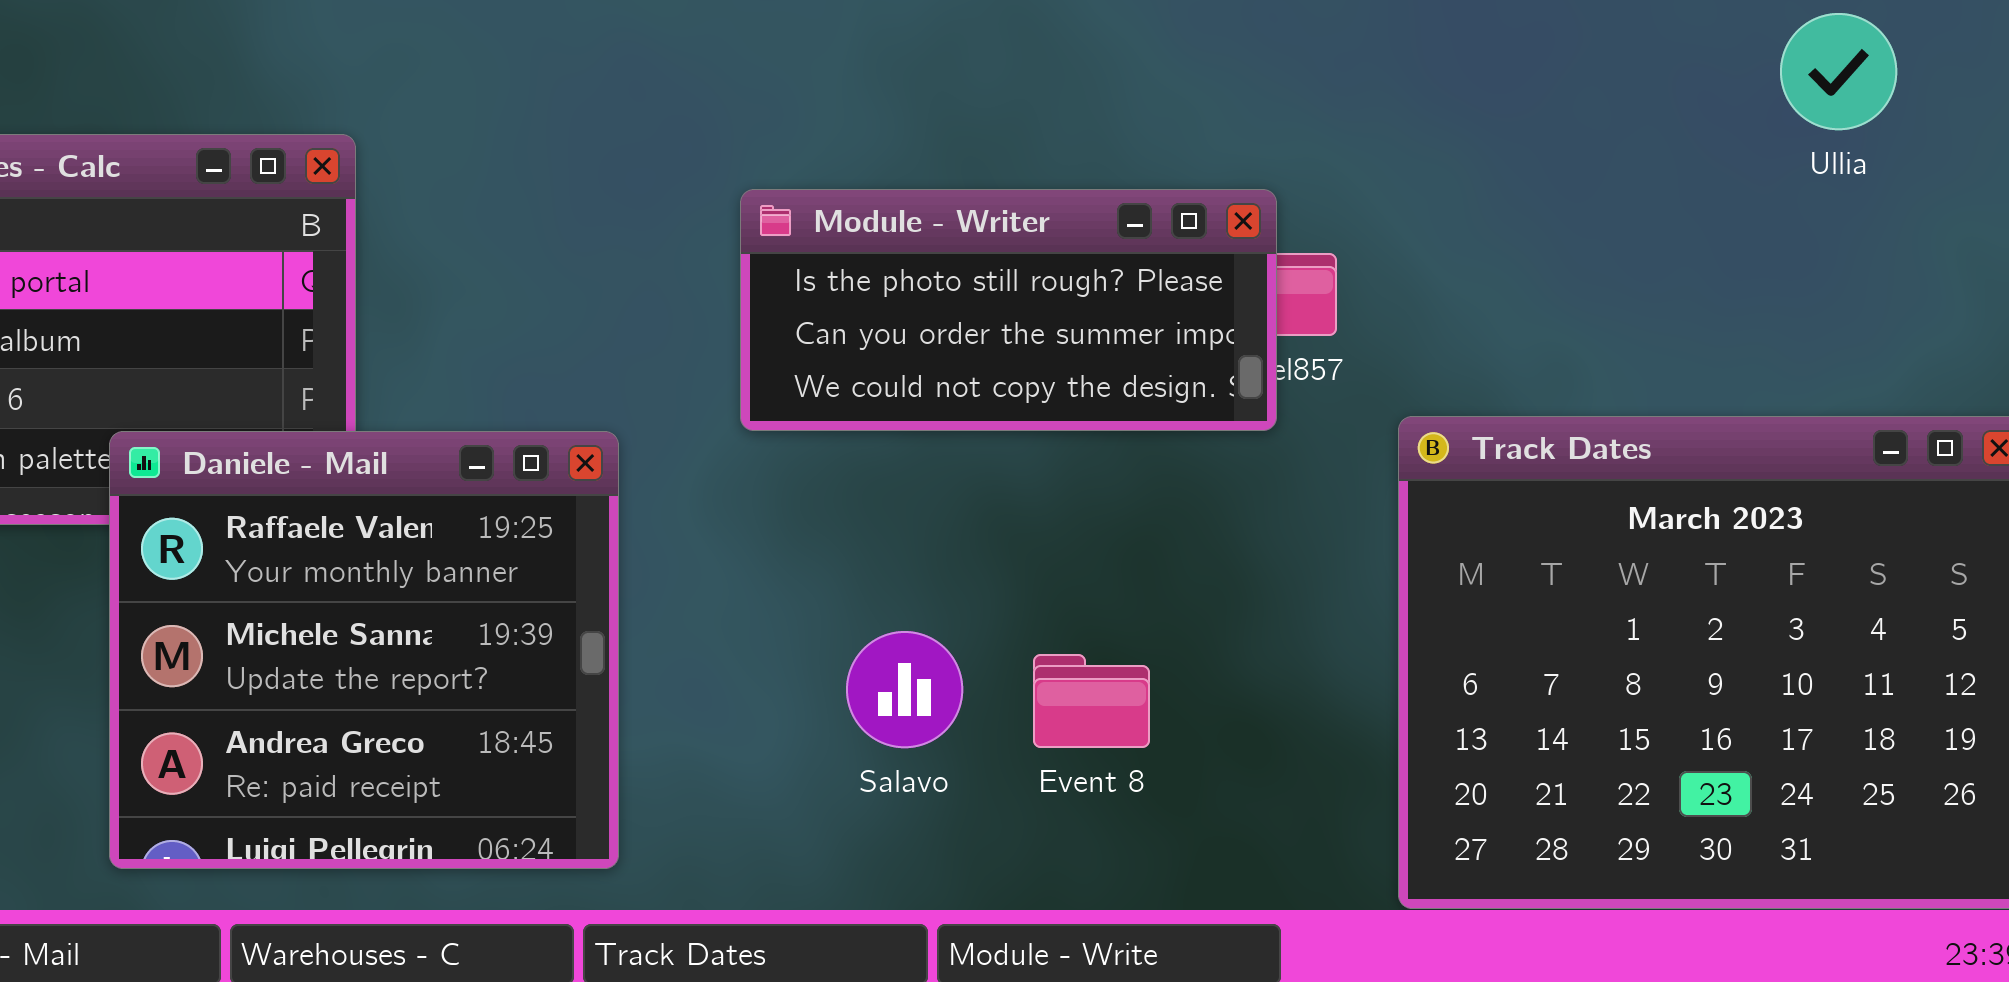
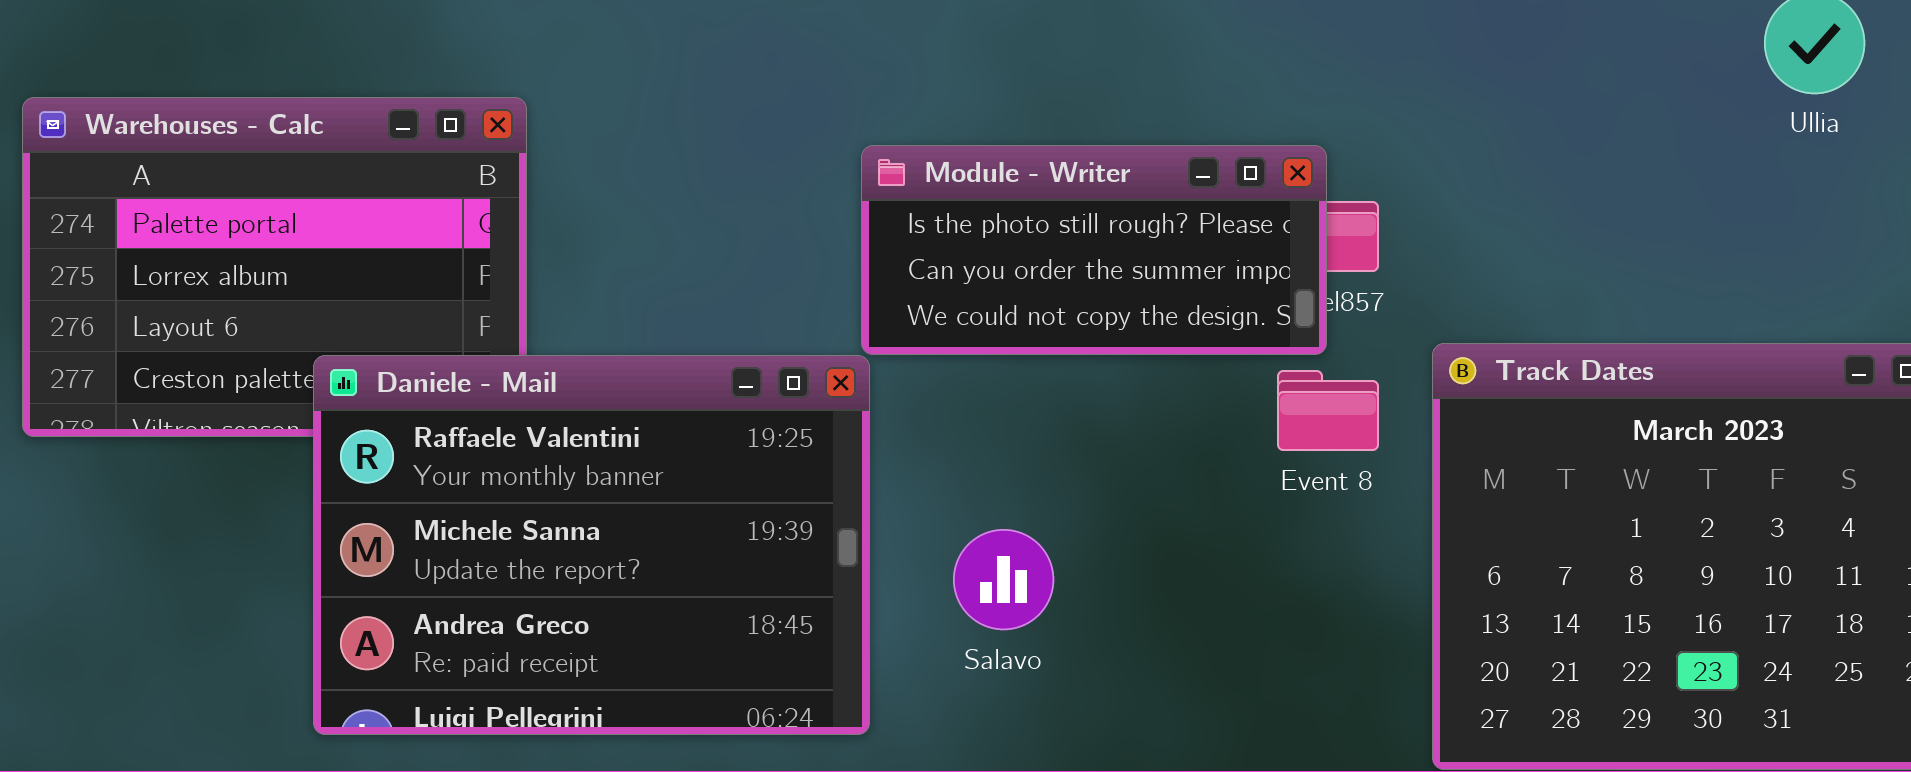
Daniele - Mail: [109,431,619,869] -> [313,355,870,735], resized
Event 8: [1033,654,1150,748] -> [1277,370,1379,451], moved

